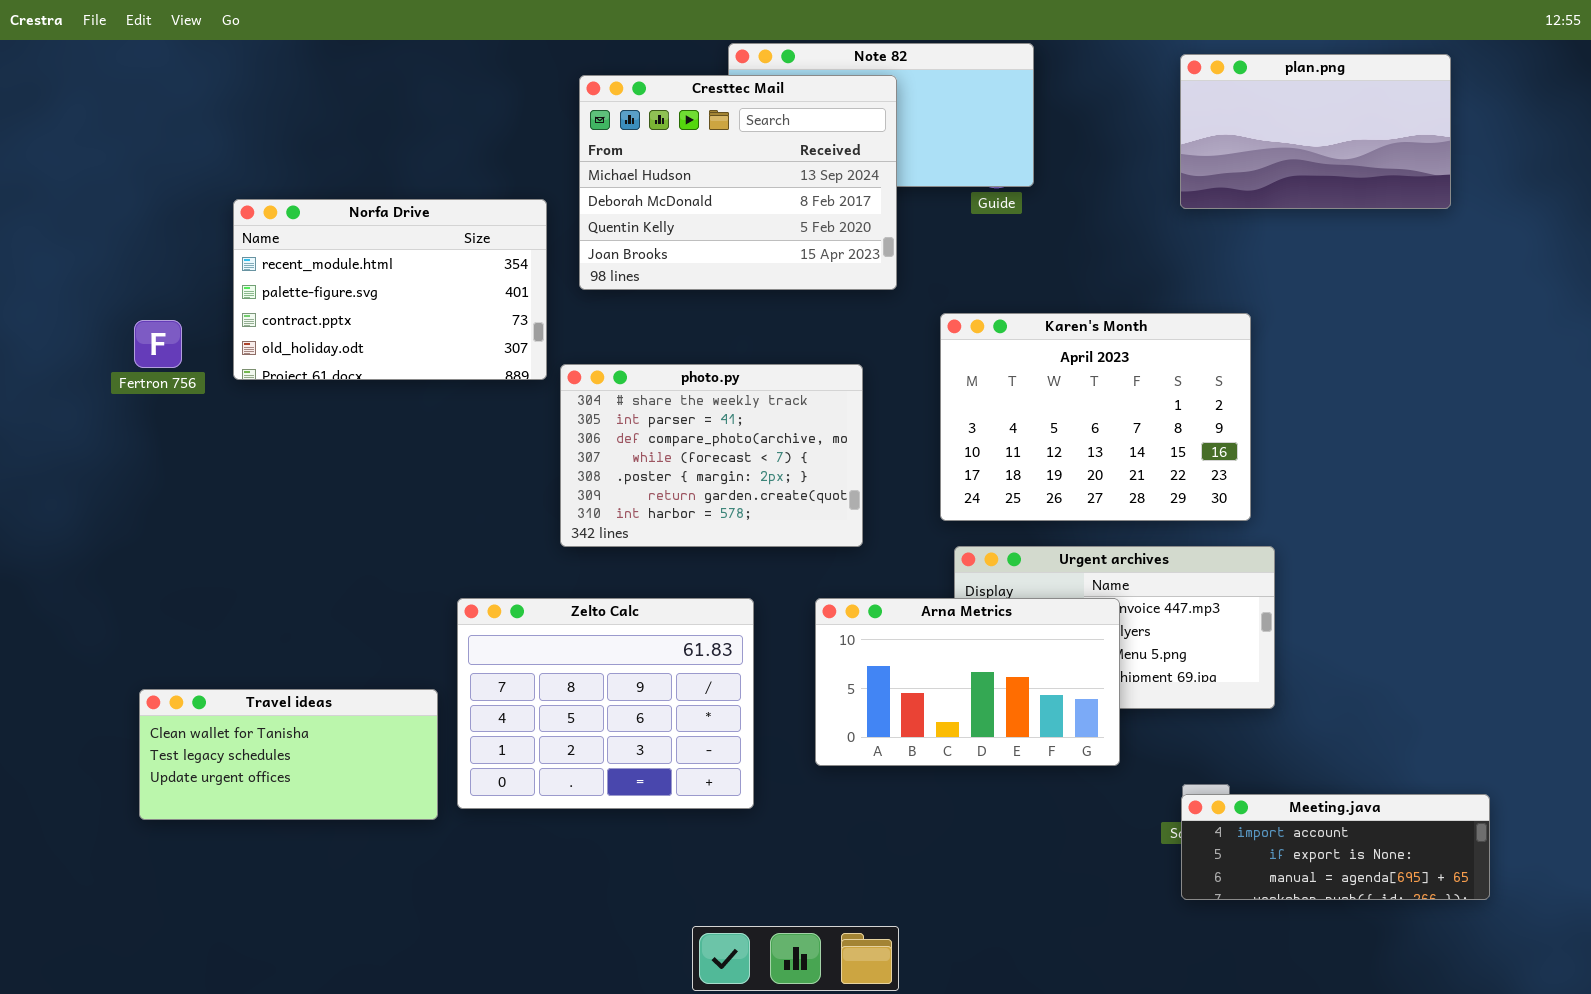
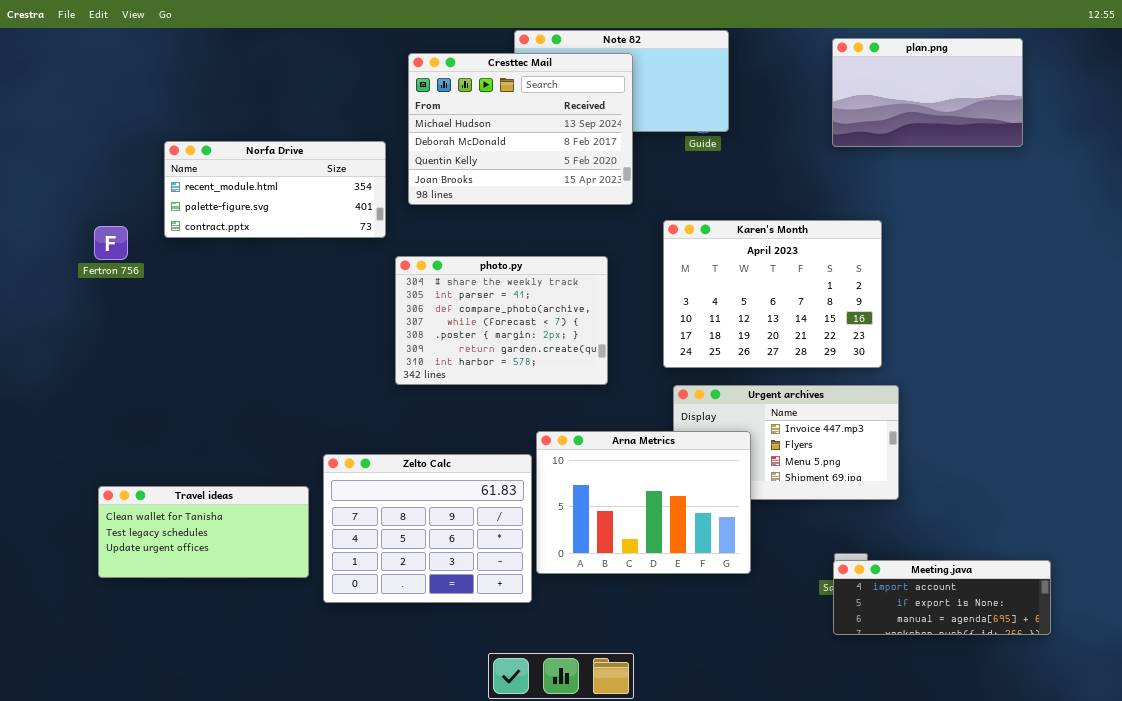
Norfa Drive: [233,199,547,380] -> [164,141,386,238], resized
Zelto Calc: [457,598,754,809] -> [323,454,532,603], moved
Arna Metrics: [815,598,1120,766] -> [536,431,751,574], moved, resized

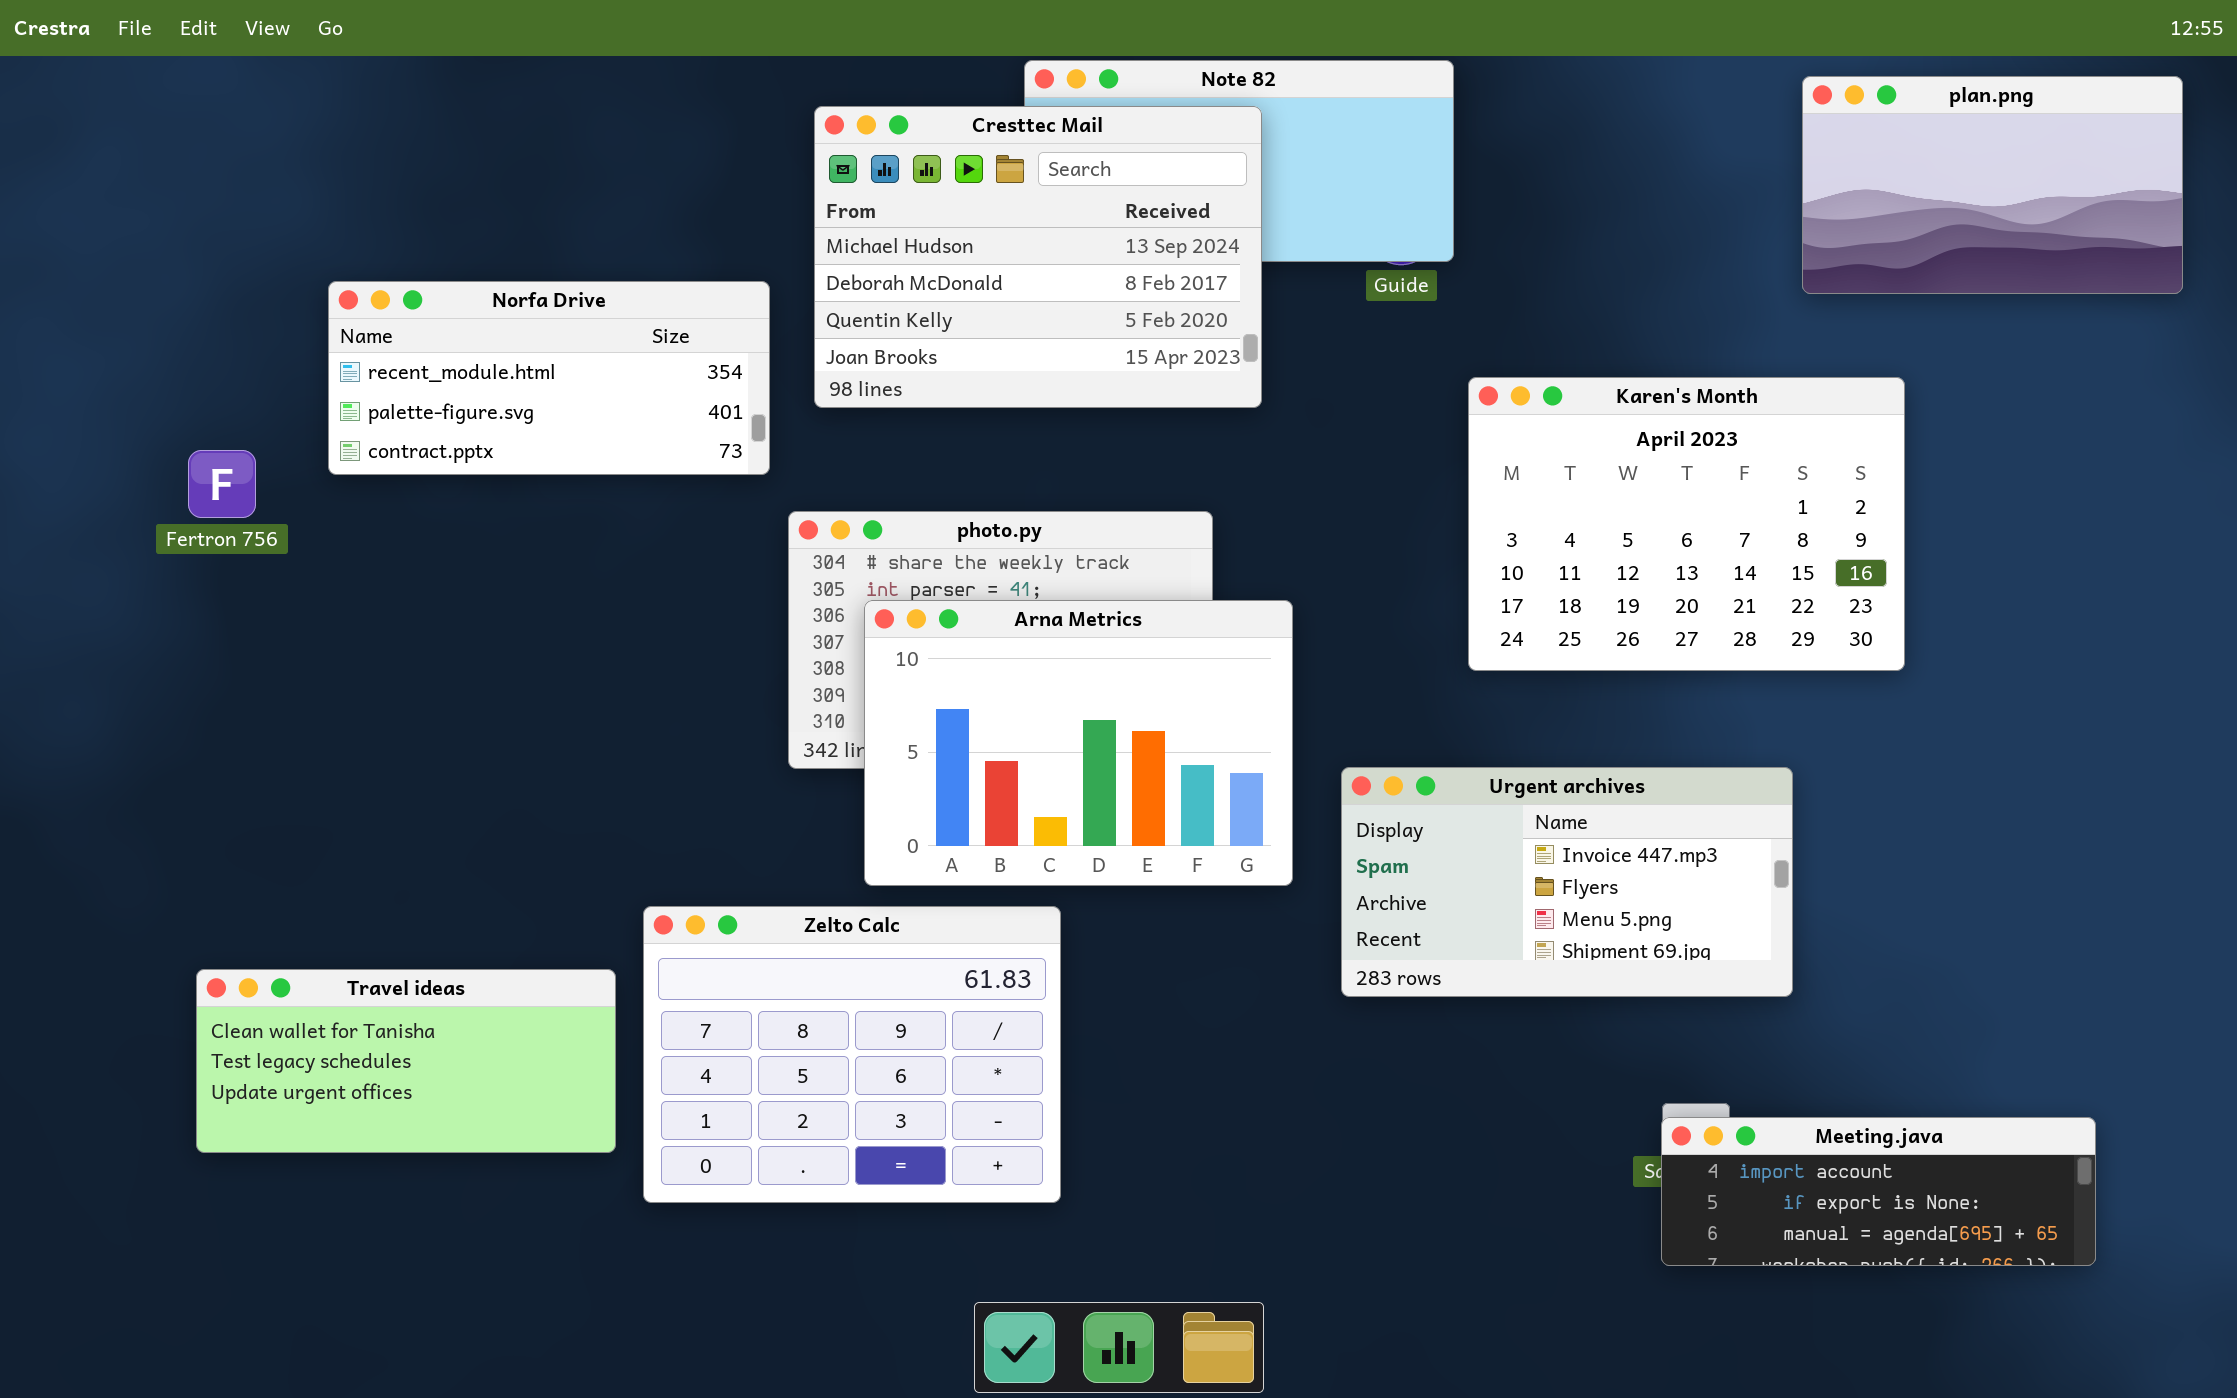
plan.png: [832,38,1023,147] -> [1802,76,2183,294], moved
Karen's Month: [663,220,882,368] -> [1468,377,1905,671], moved
Arna Metrics: [536,431,751,574] -> [864,600,1293,886], moved

